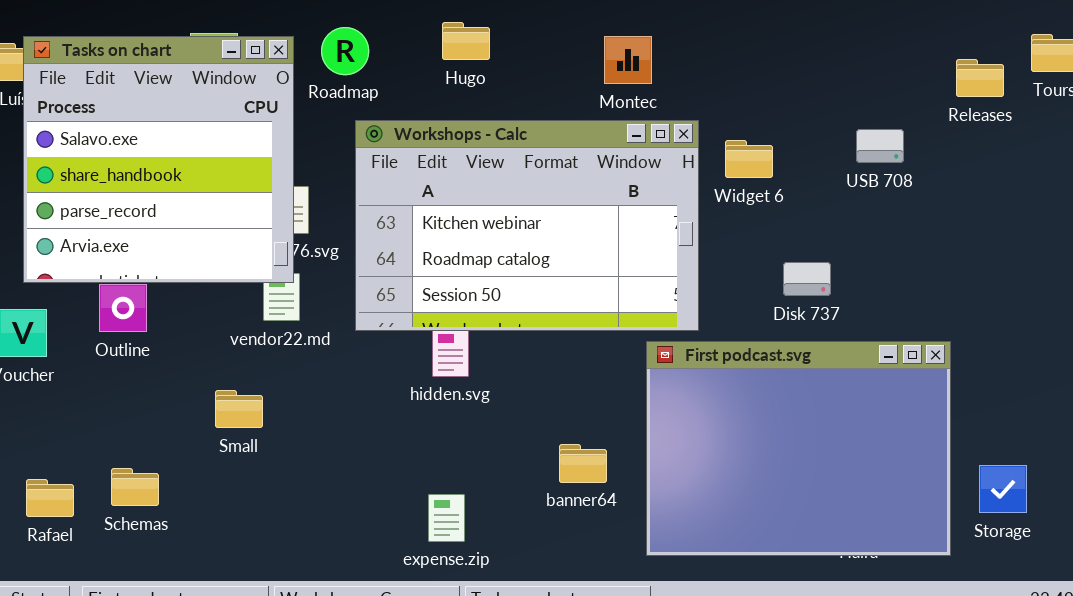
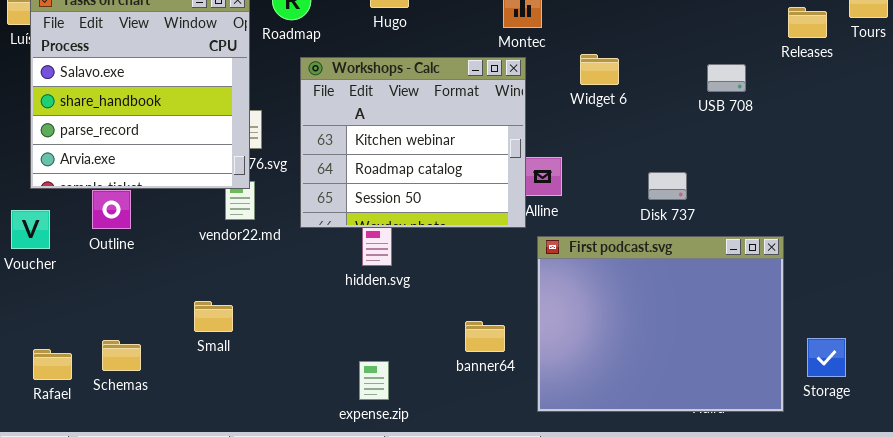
Workshops - Calc: [355,120,699,331] -> [300,57,526,228], resized
Widget 6: [725,140,773,178] -> [580,54,619,85], moved
Small: [215,390,263,428] -> [194,301,233,332], moved

